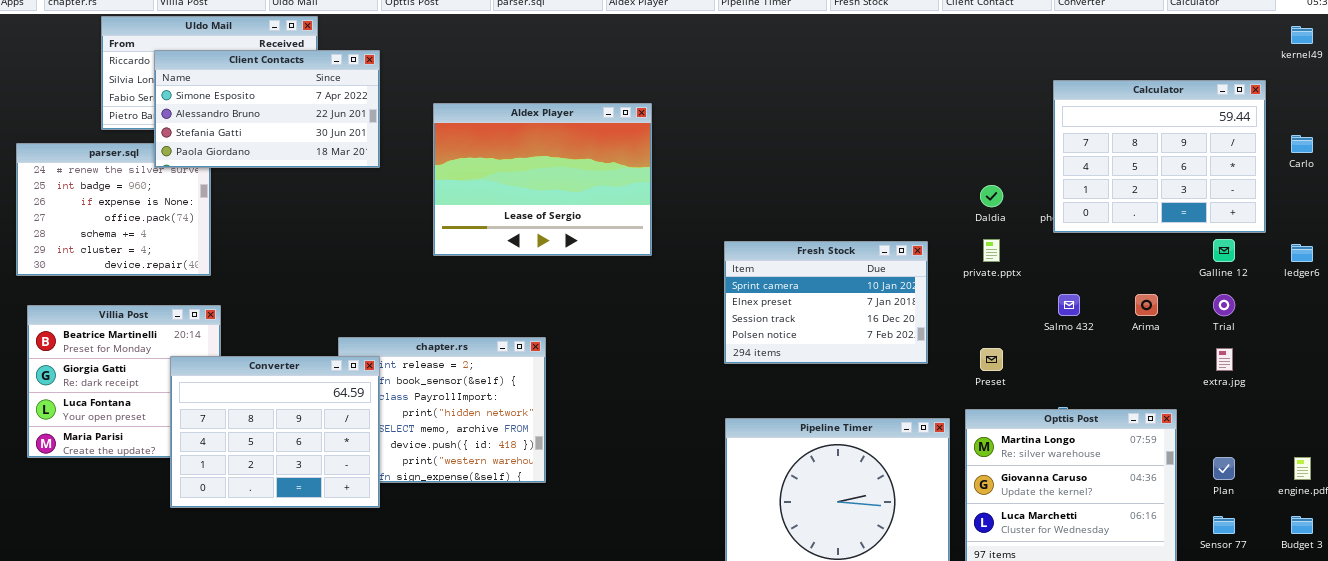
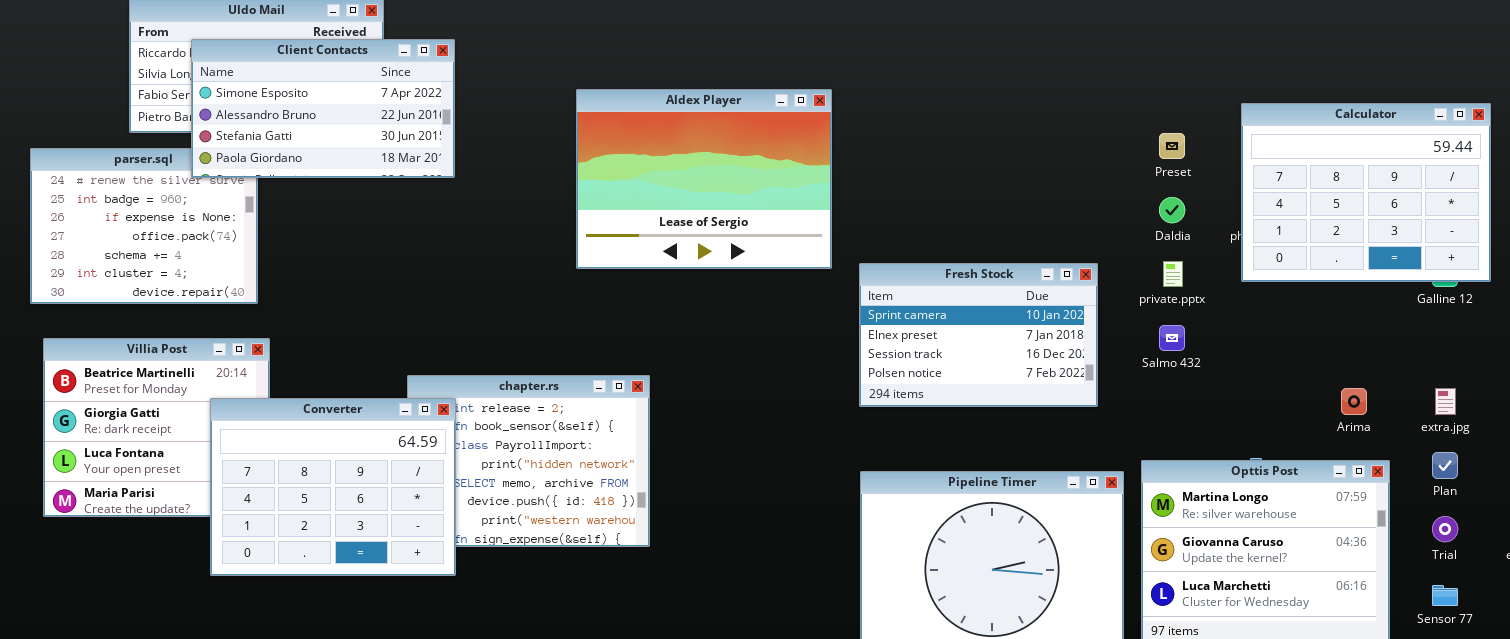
Calculator: [1053,80,1266,233] -> [1241,103,1491,282], moved
Aldex Player: [433,103,652,256] -> [576,89,832,269], moved
Salmo 432: [1058,294,1080,316] -> [1159,325,1185,351], moved
Arima: [1135,294,1158,316] -> [1341,388,1367,415], moved
Trial: [1213,294,1235,316] -> [1432,516,1458,542], moved
Preset: [980,348,1003,371] -> [1159,133,1185,159], moved
Plan: [1213,457,1235,480] -> [1432,452,1458,479], moved

